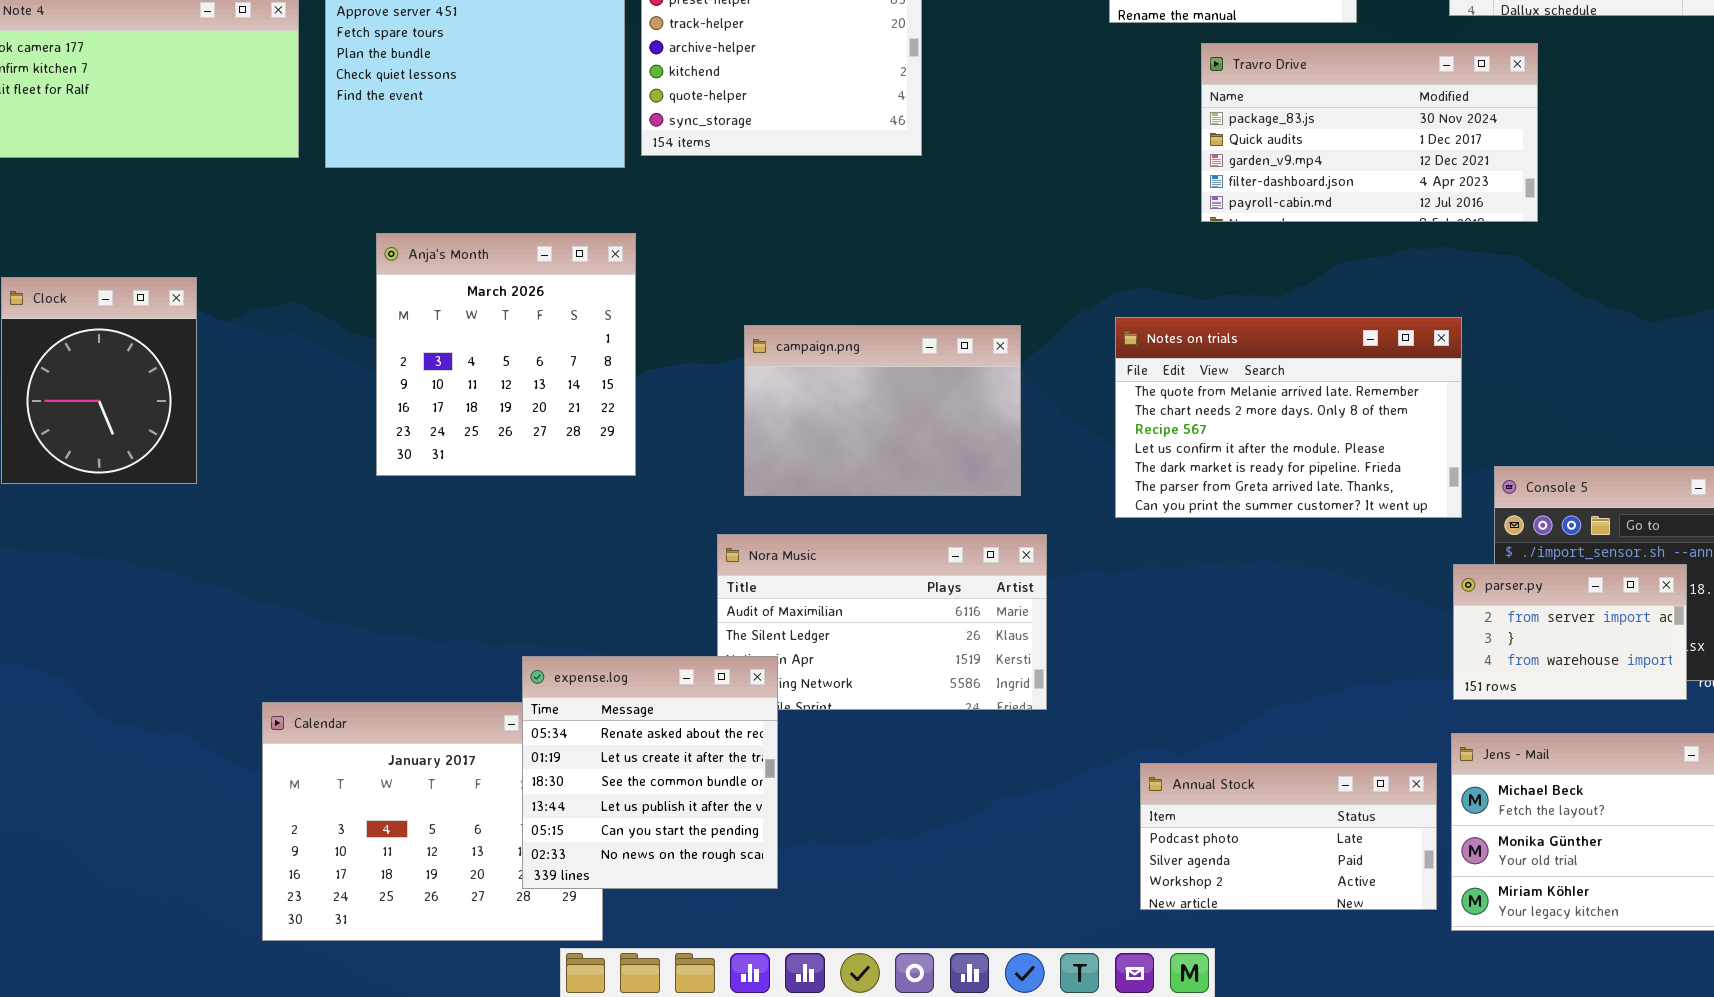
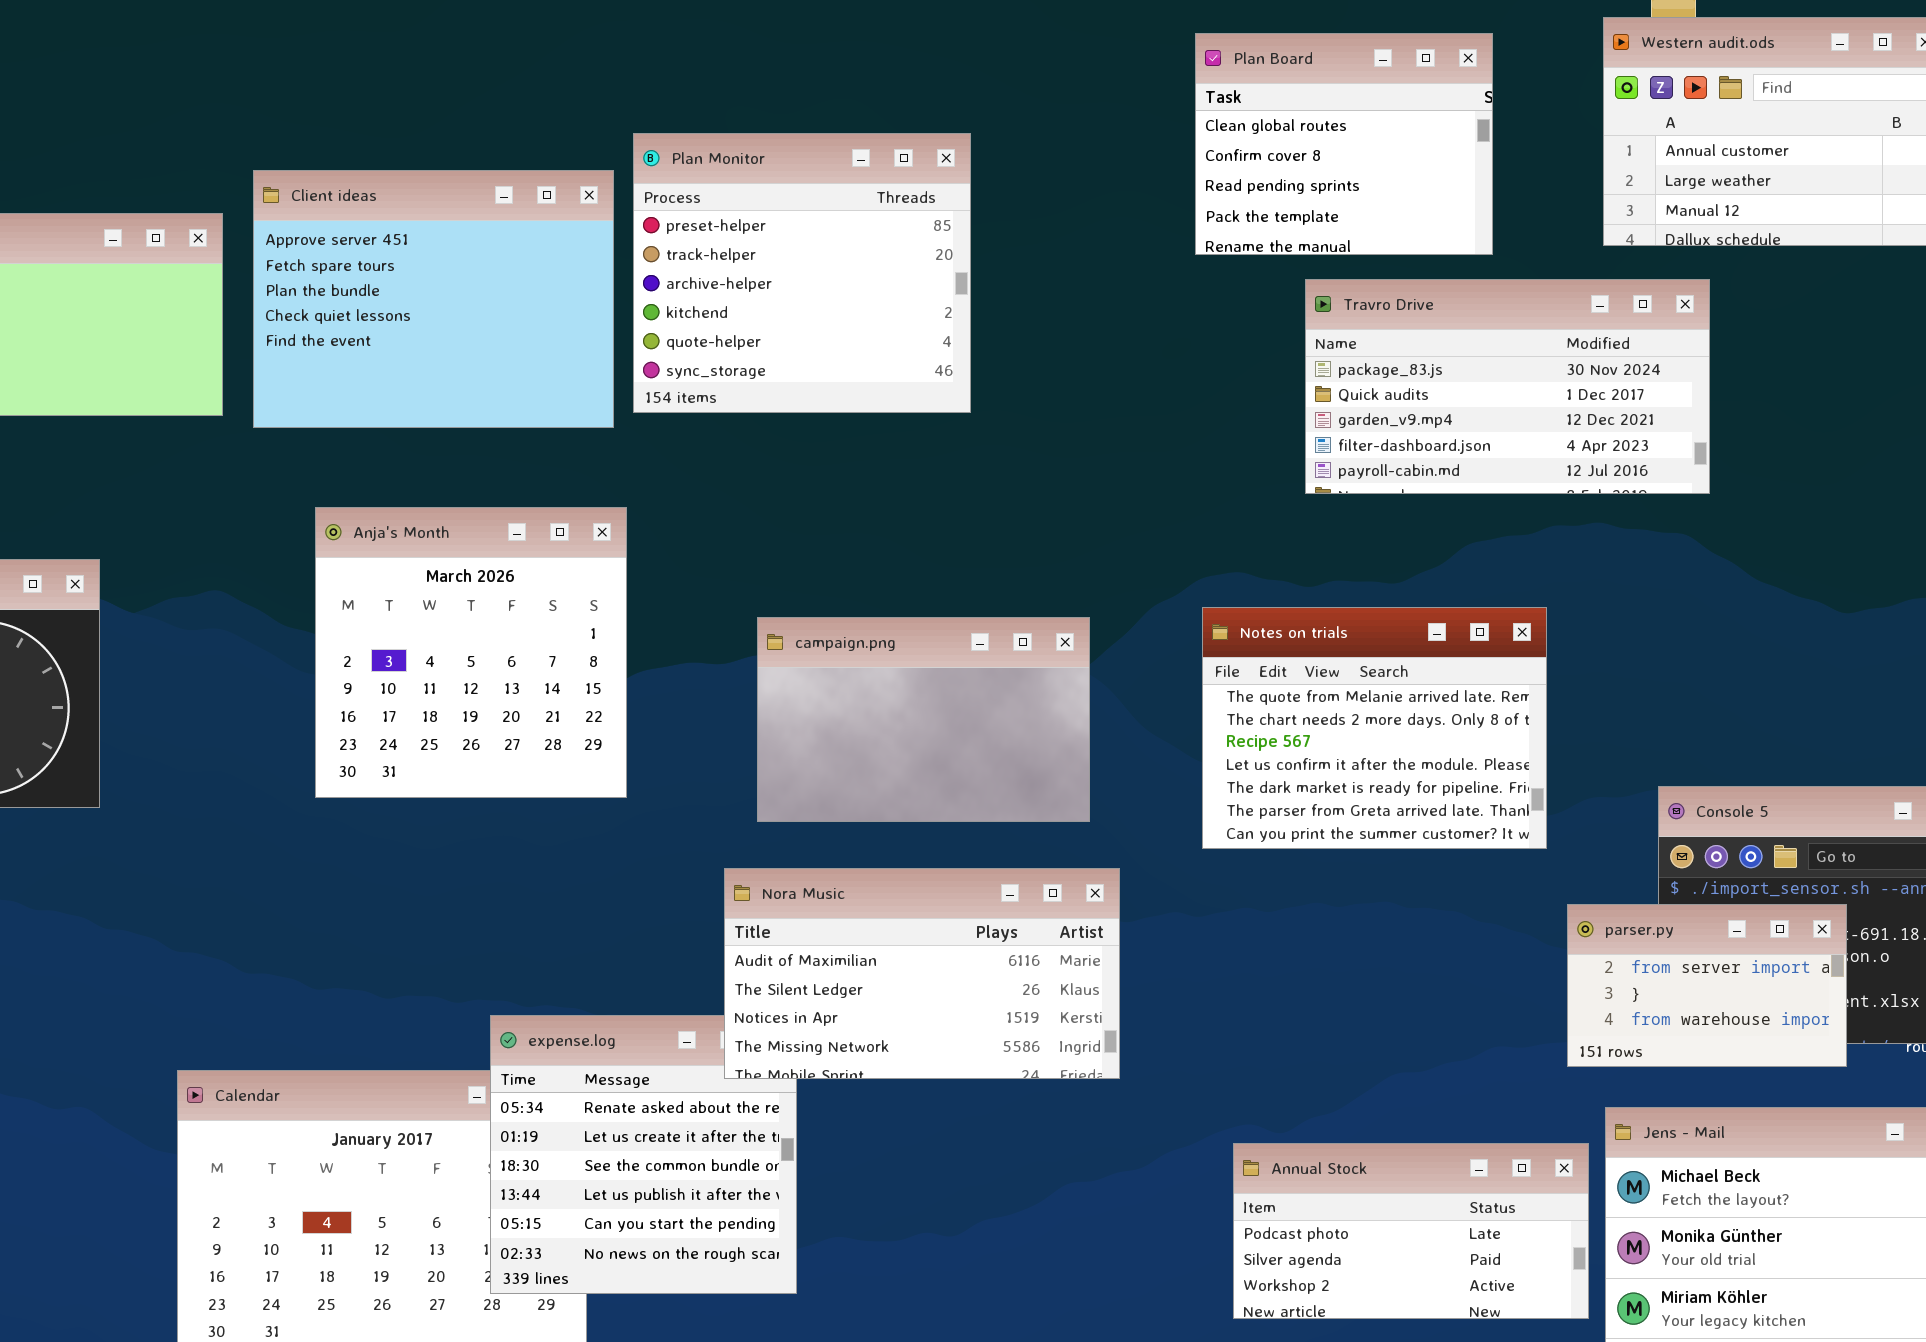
Notes on trials: [1115,317,1462,518] -> [1202,607,1547,849], resized
Nora Music: [717,534,1047,710] -> [724,868,1120,1079], raised
parser.py: [1453,564,1687,700] -> [1567,904,1847,1067], moved

